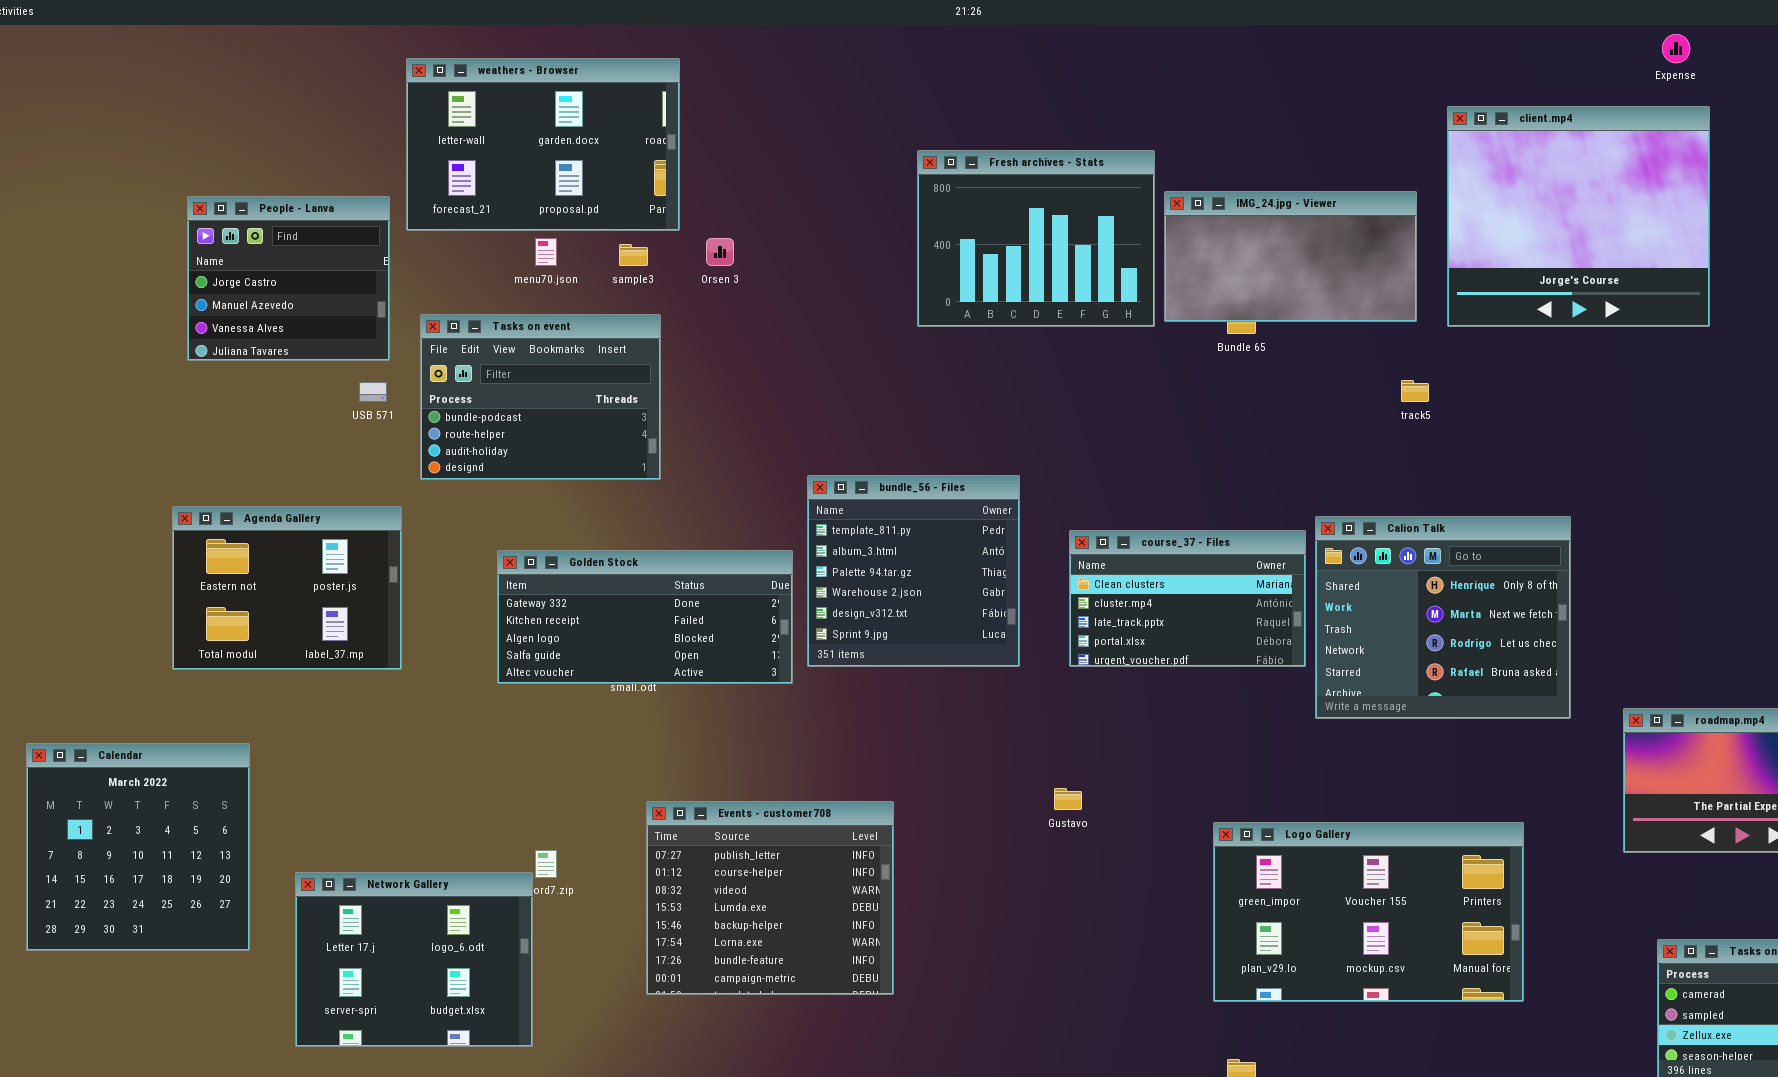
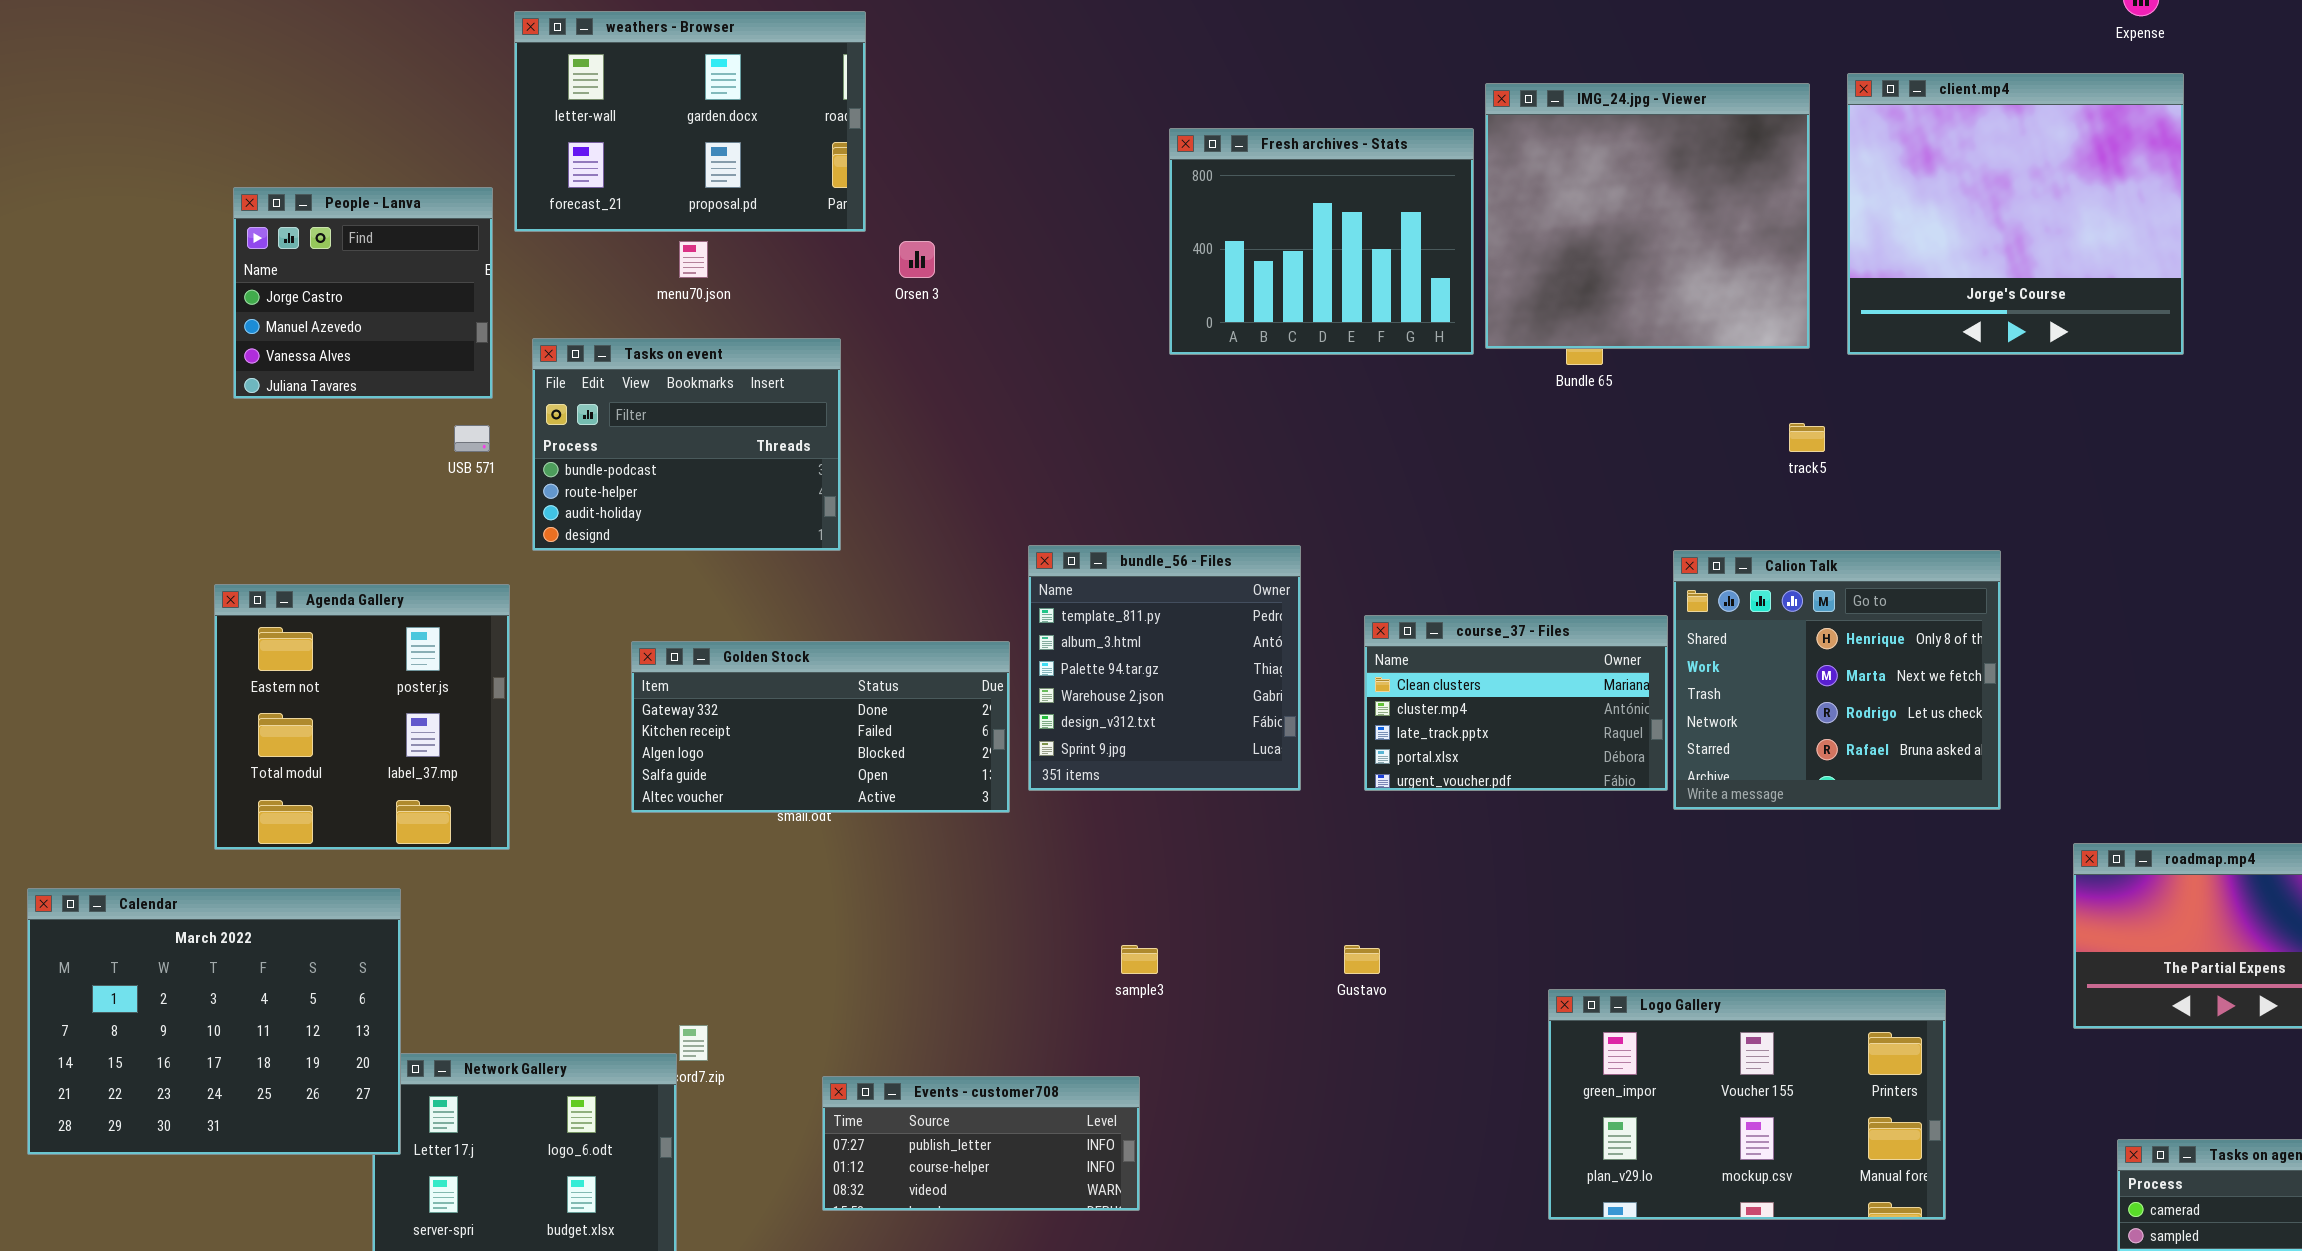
IMG_24.jpg - Viewer: [1164,191,1417,322] -> [1485,83,1810,349], resized
sample3: [619,244,648,266] -> [1121,945,1158,974], moved
Agenda Gallery: [172,506,402,670] -> [214,584,510,850], resized
Calion Talk: [1315,516,1571,719] -> [1673,550,2001,810], moved
Calendar: [26,743,250,951] -> [27,888,401,1155], resized
Events - customer708: [646,801,894,995] -> [822,1076,1140,1211], resized

